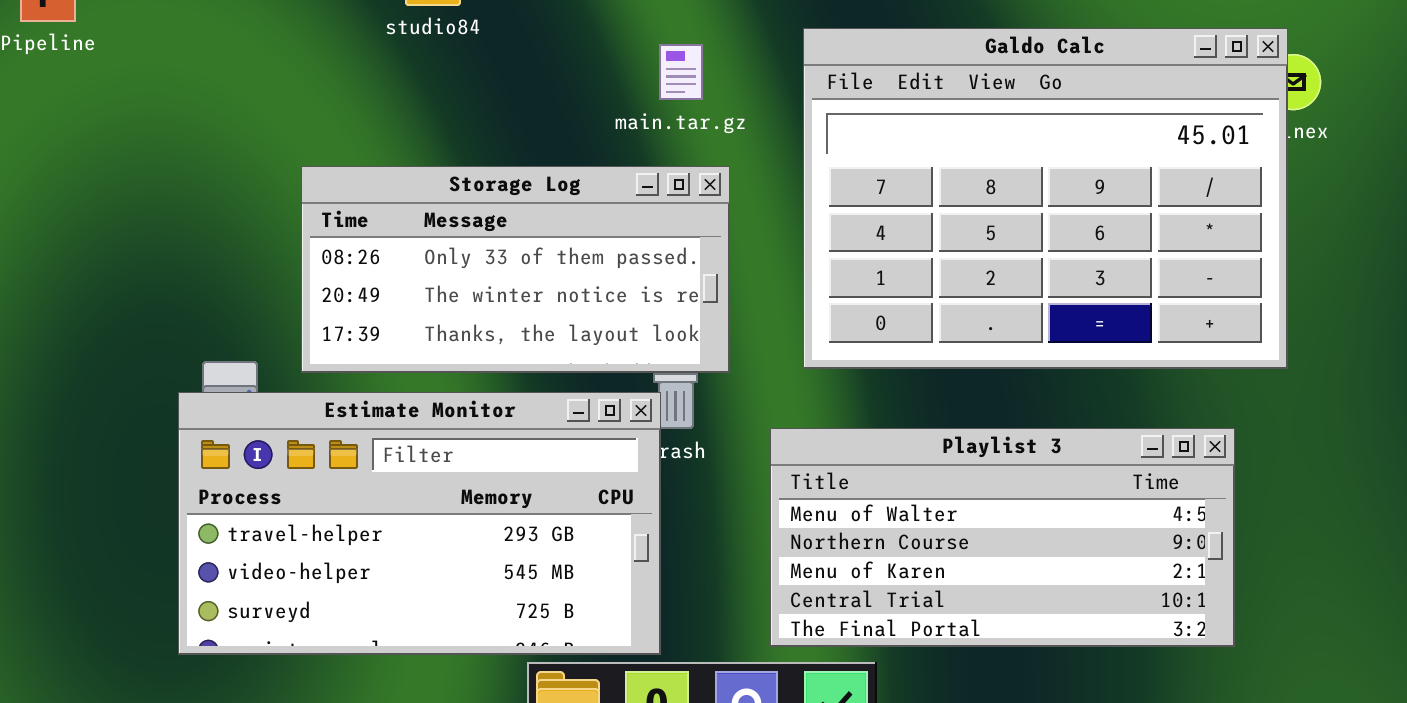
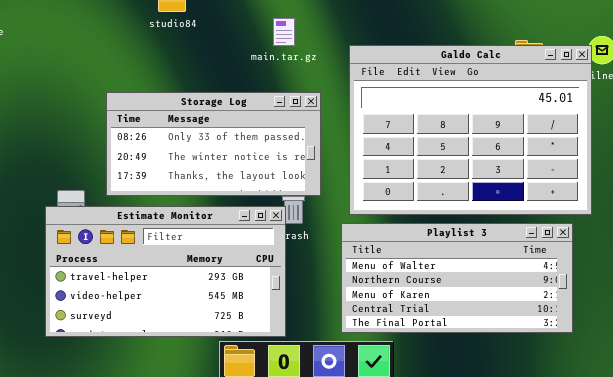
Galdo Calc: [803,28,1288,369] -> [349,45,592,215], moved
main.tar.gz: [659,44,703,100] -> [273,18,295,46], moved

